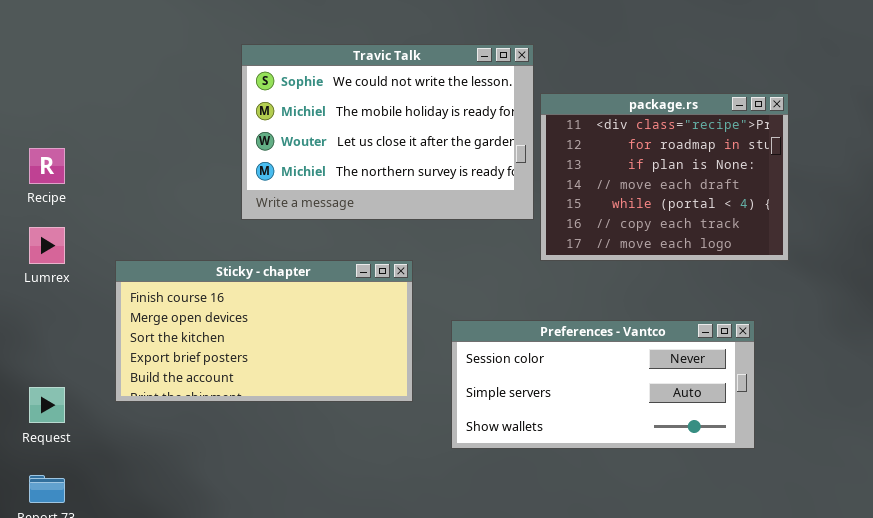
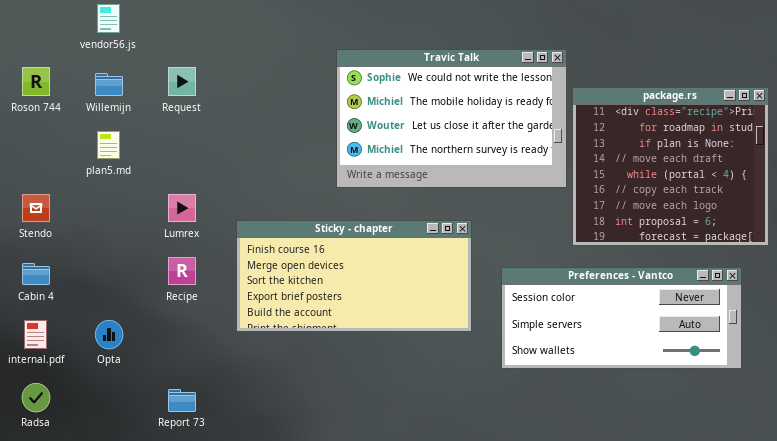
package.rs: [540,93,789,261] -> [572,87,769,246], resized
Recipe: [29,148,65,184] -> [168,257,196,285], moved
Request: [29,387,65,423] -> [168,67,196,96], moved

